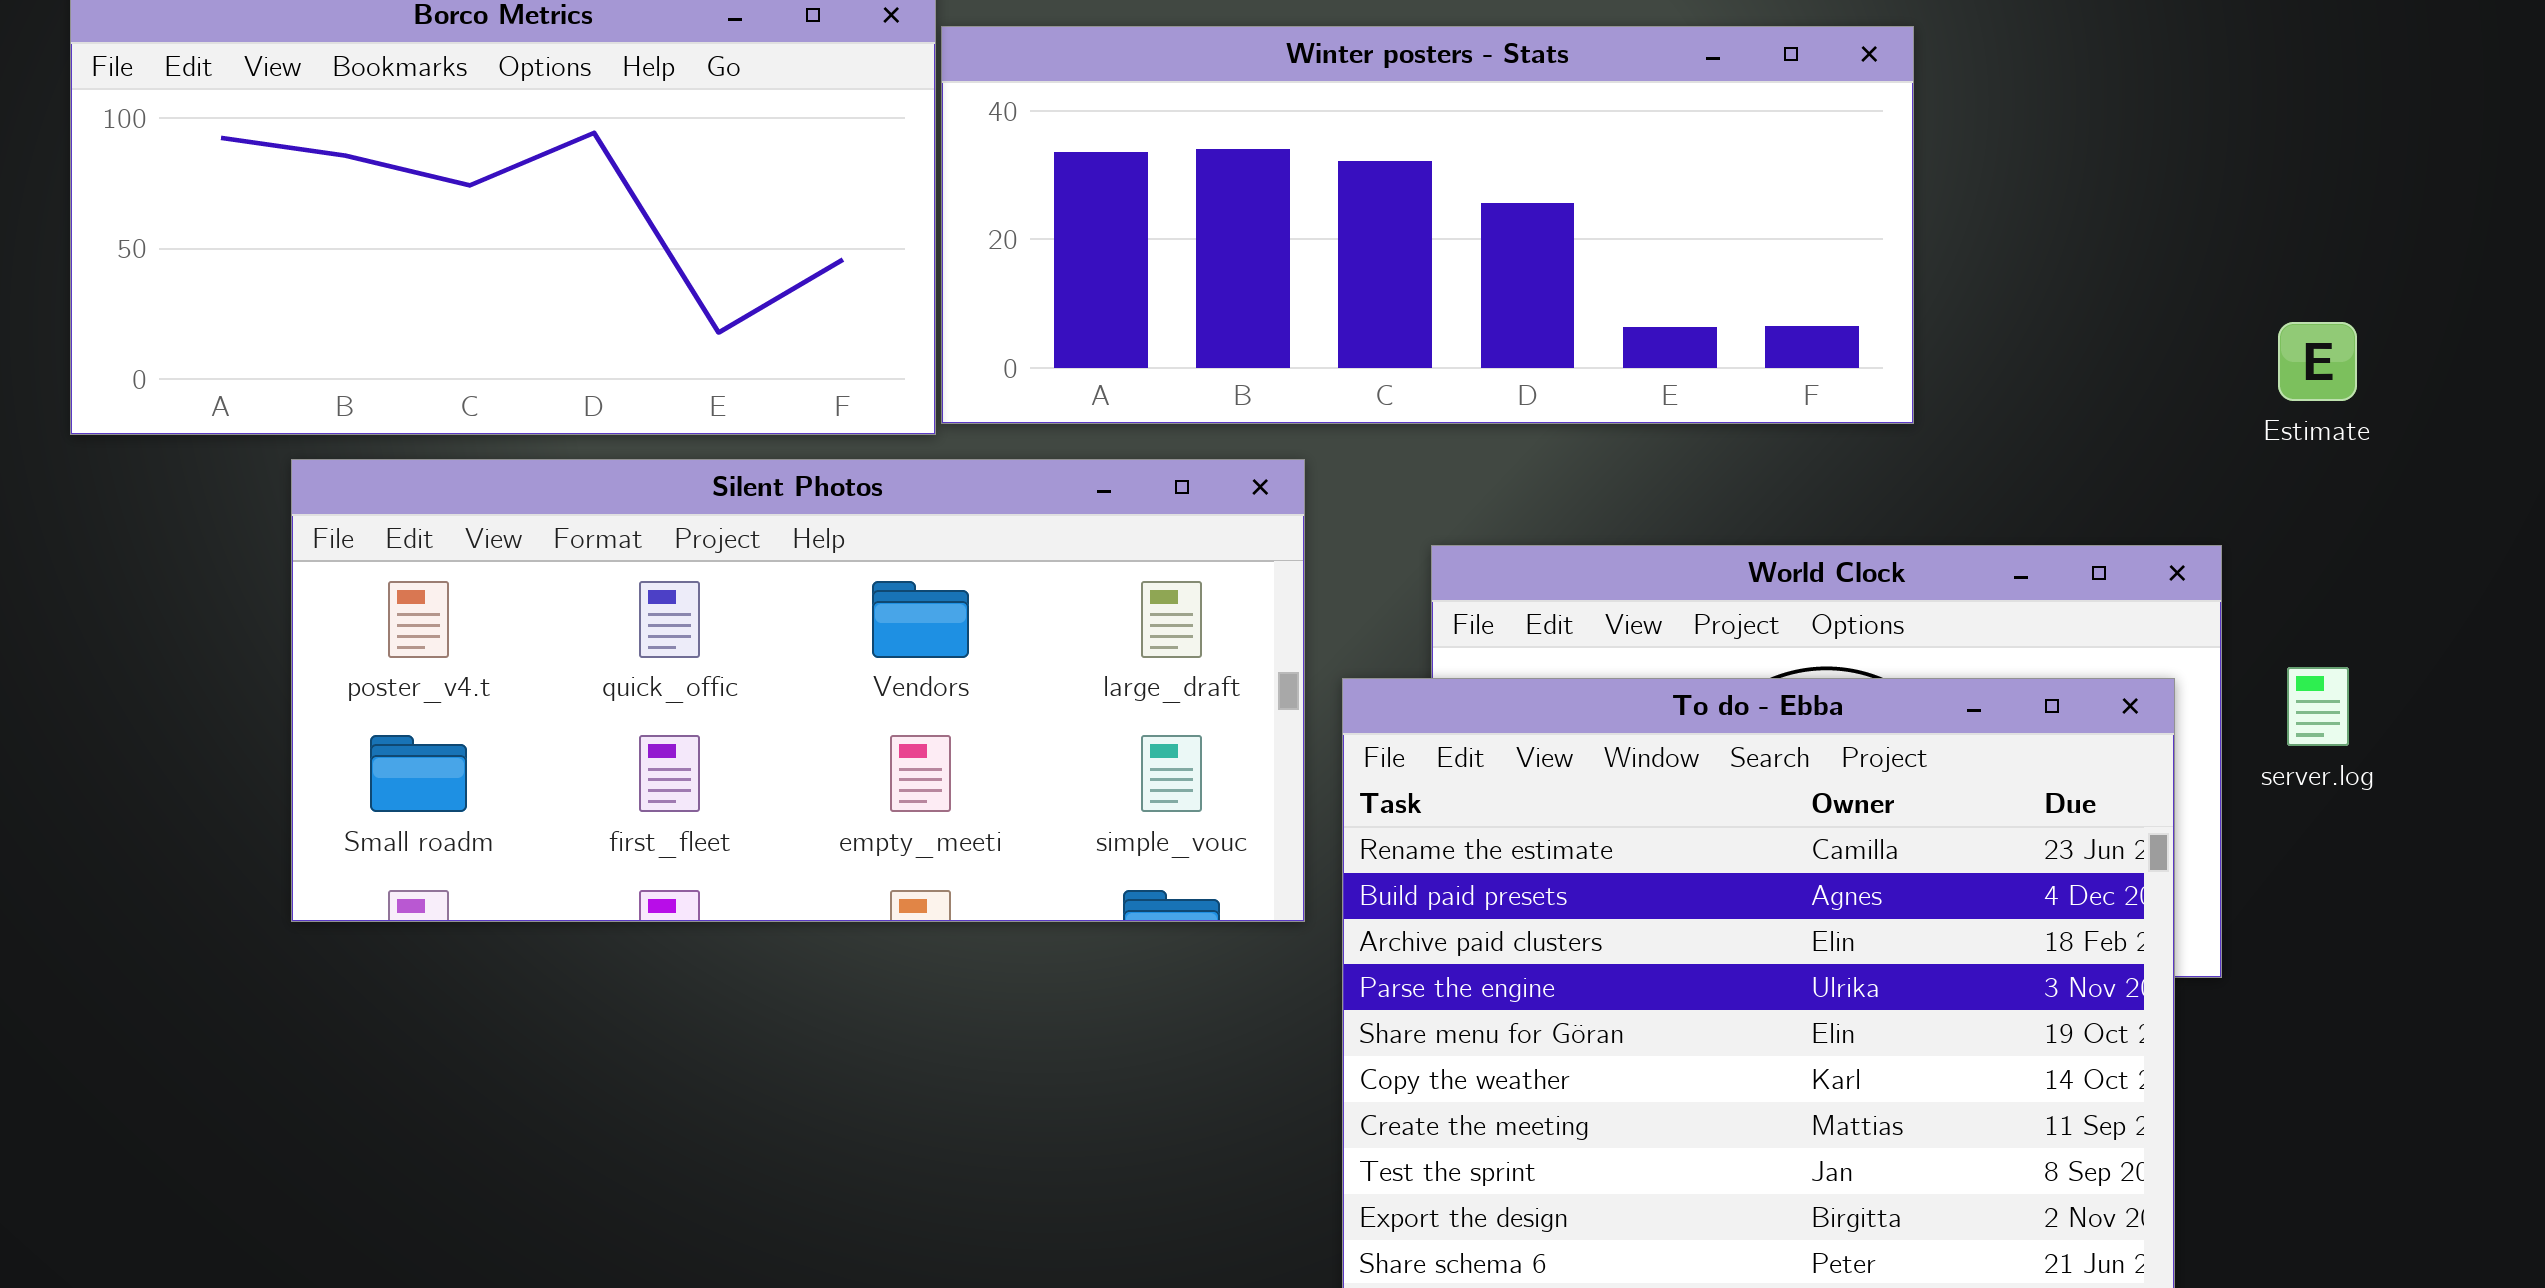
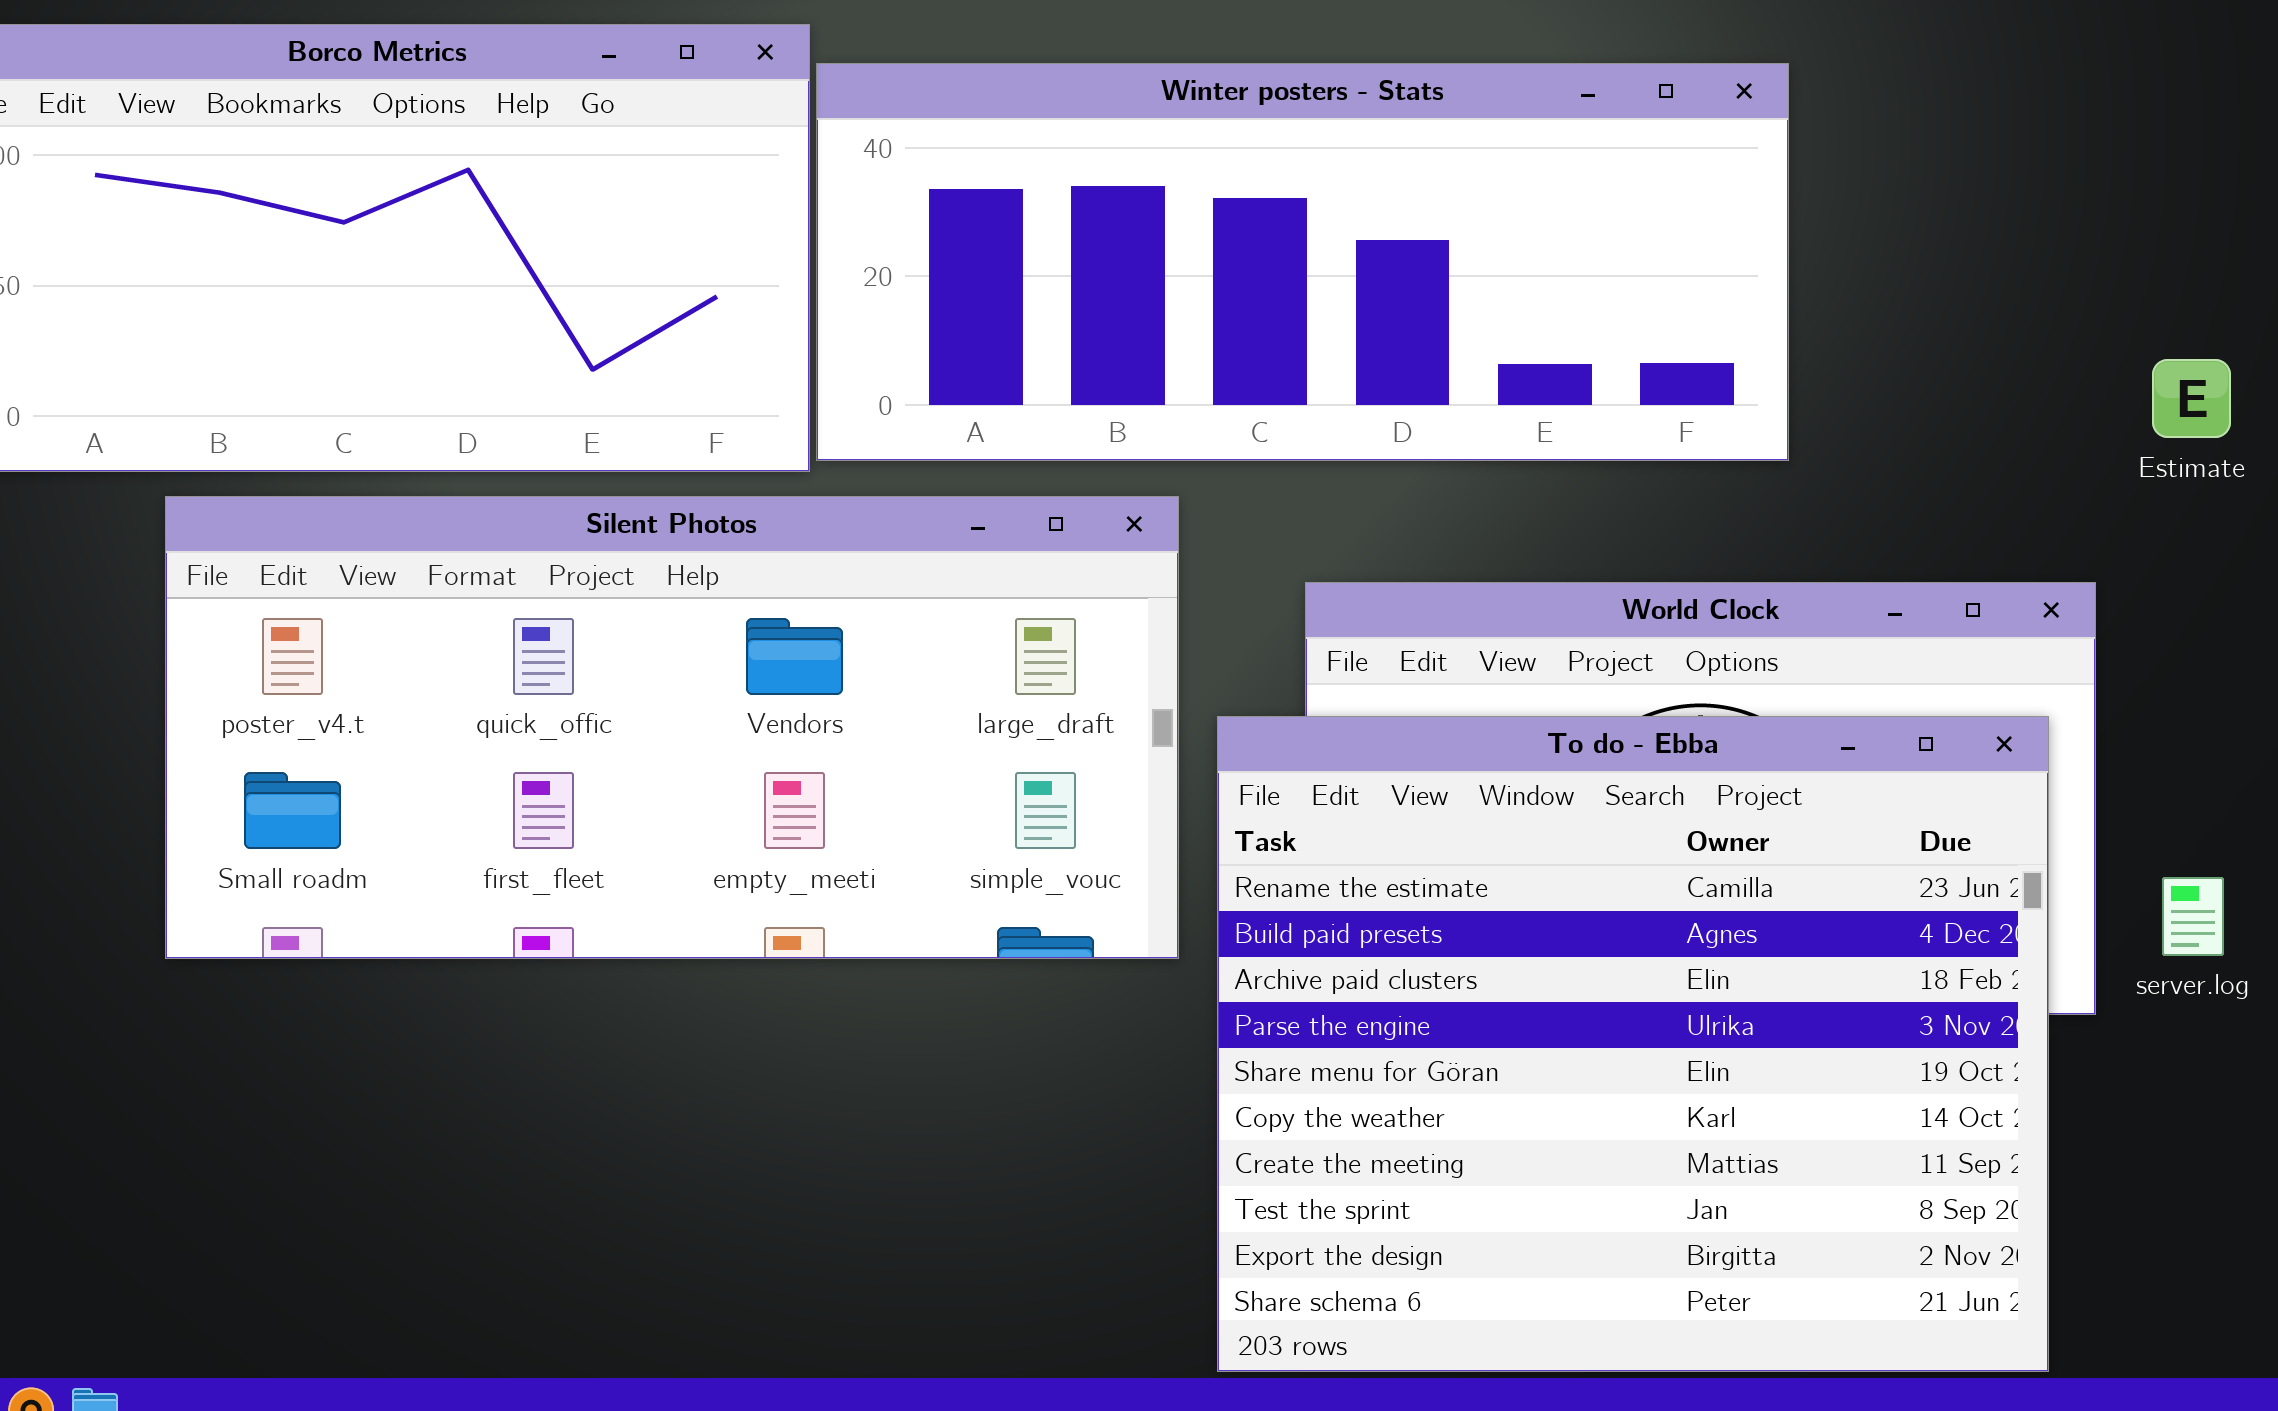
server.log: [2287,667,2349,746] -> [2162,877,2224,956], moved

